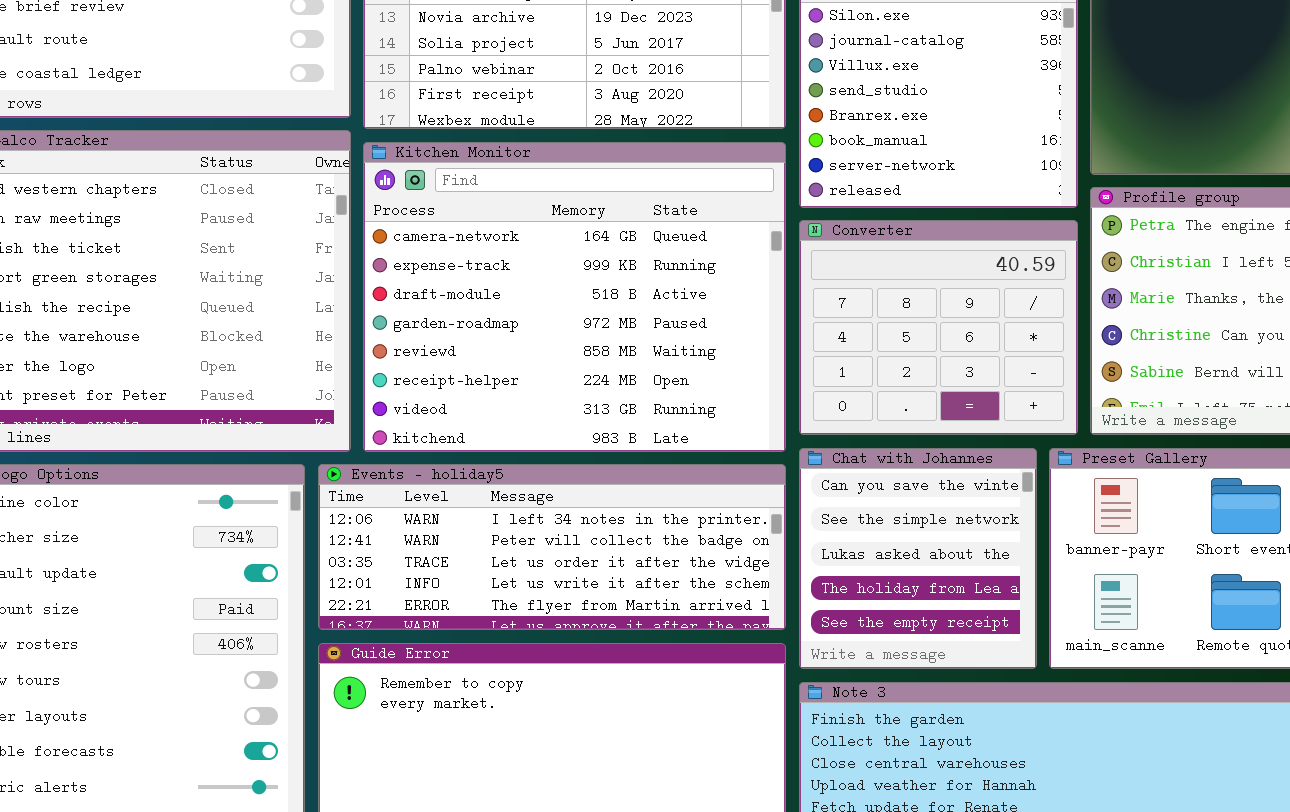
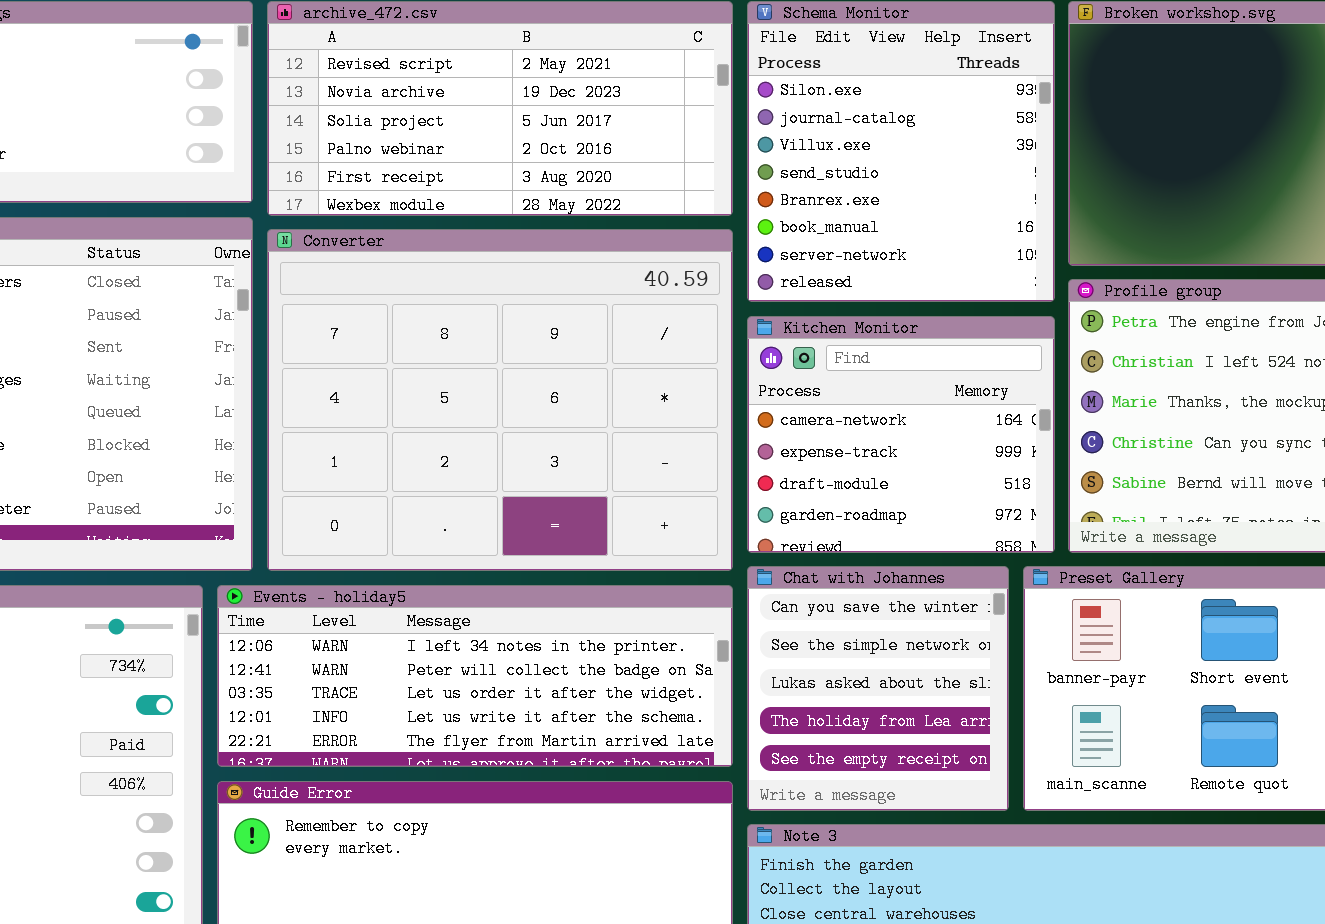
Kitchen Monitor: [363,142,786,452] -> [747,316,1055,553], moved, resized
Converter: [799,220,1078,435] -> [267,229,733,571], moved, resized

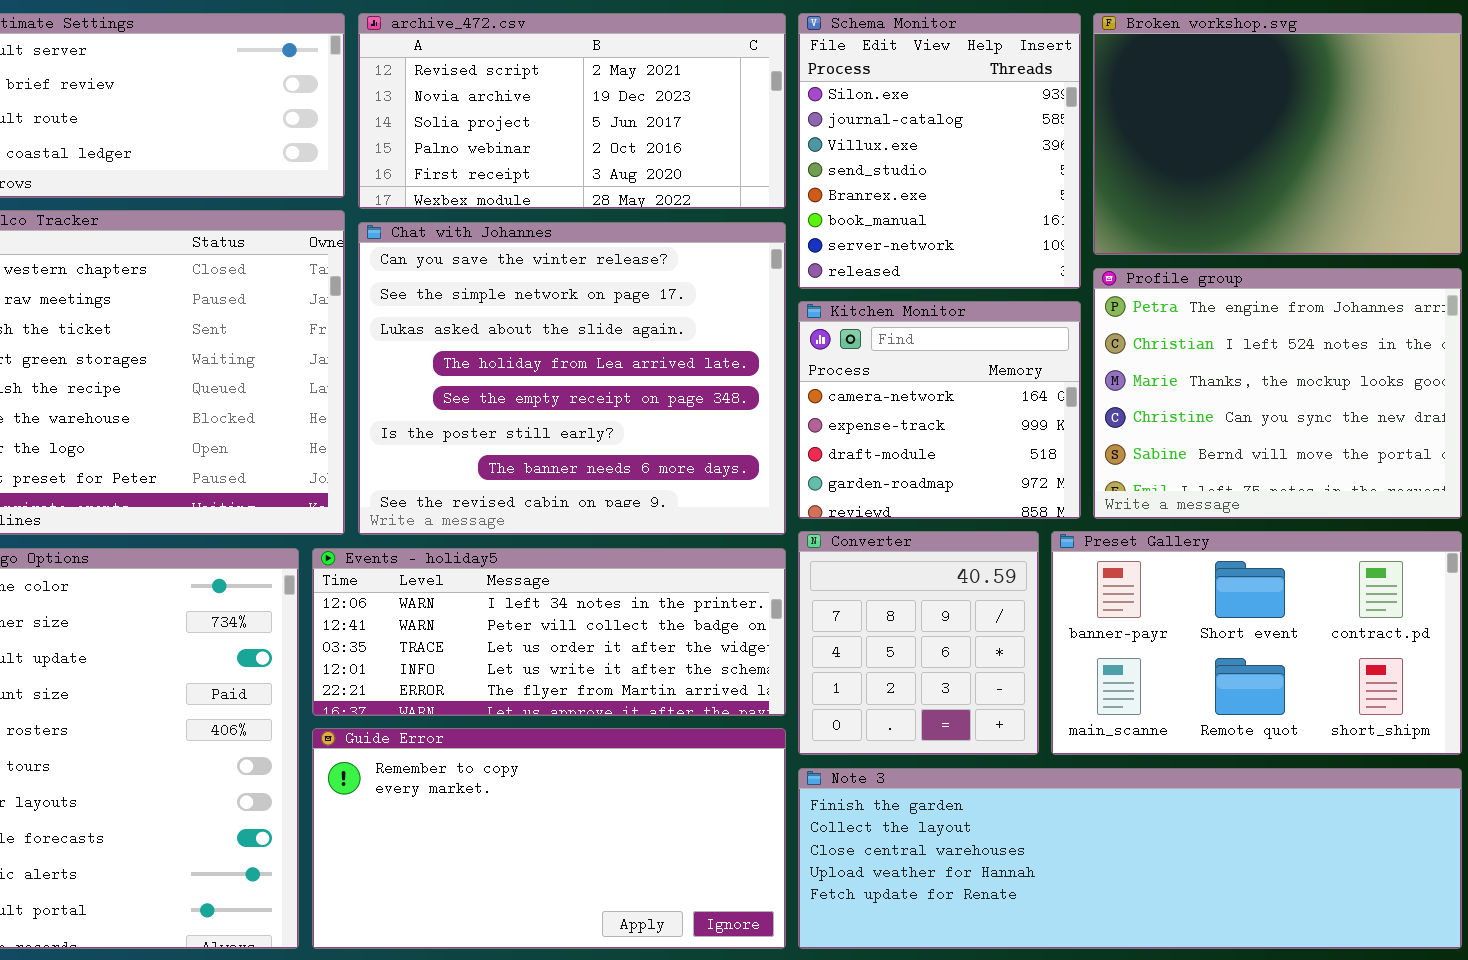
Converter: [267,229,733,571] -> [798,531,1039,755], moved, resized
Chat with Johannes: [747,566,1009,811] -> [358,222,786,535], moved, resized

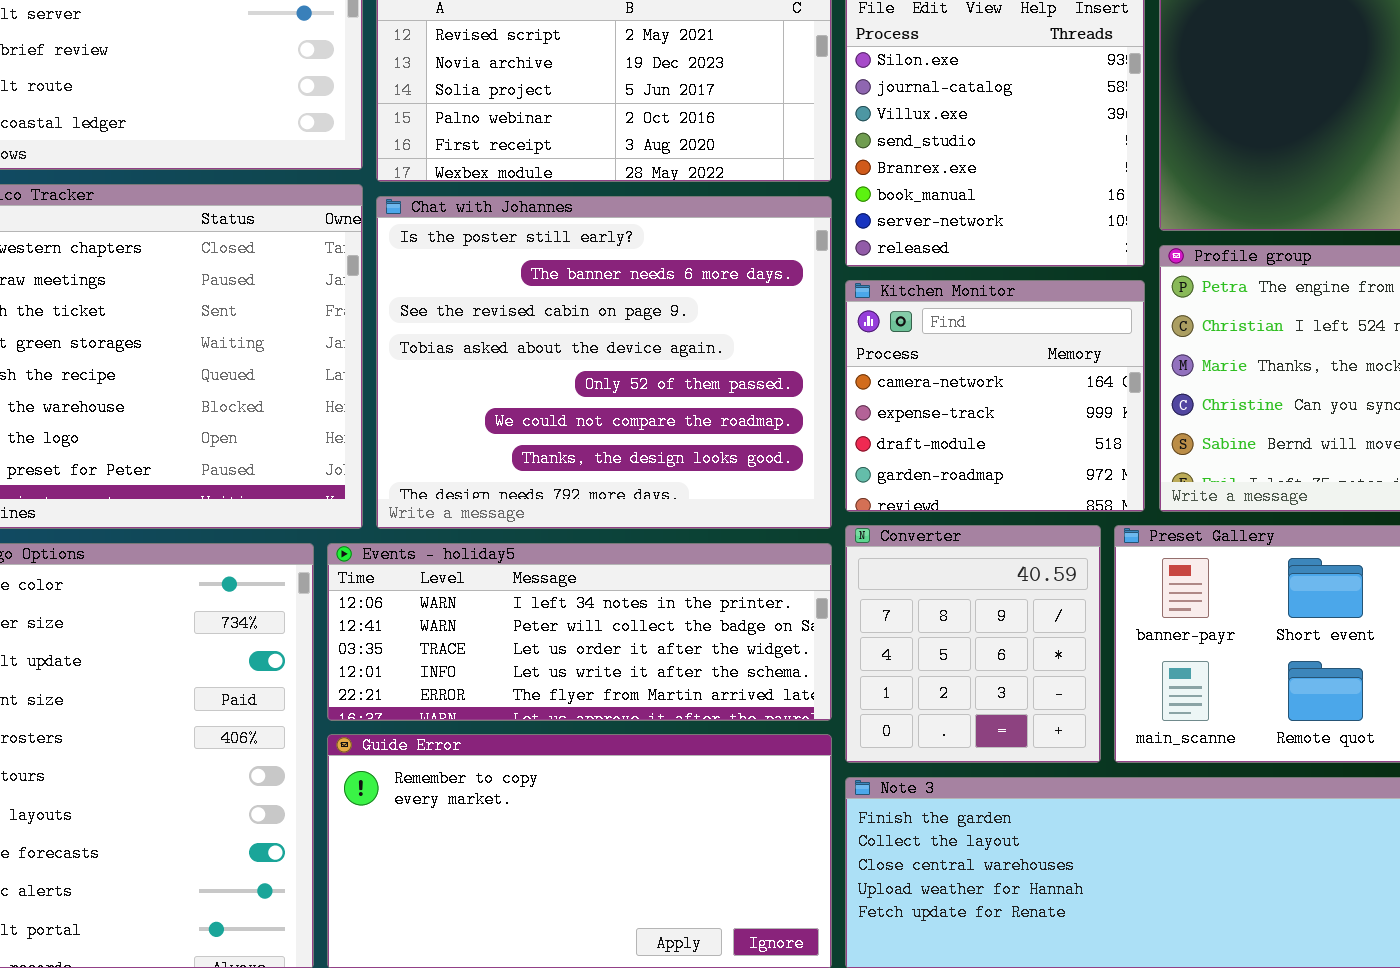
Chat with Johannes: [358,222,786,535] -> [376,196,832,529], scrolled down 5 rows

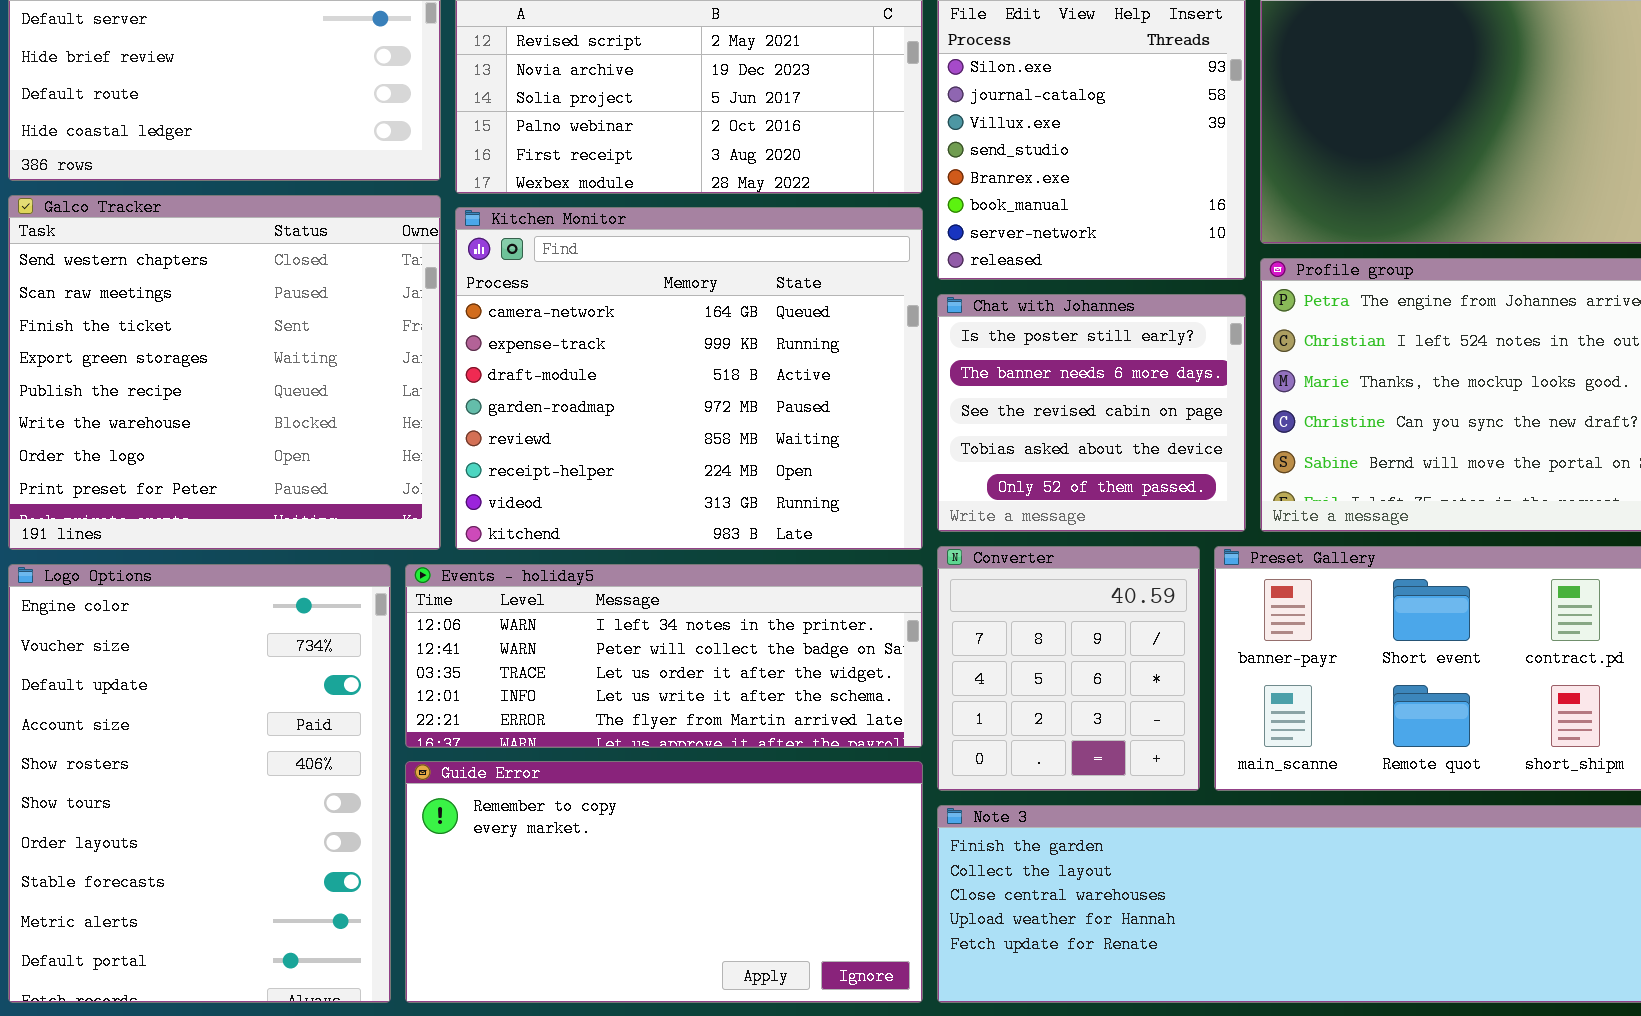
Chat with Johannes: [376,196,832,529] -> [937,294,1246,532], moved, resized
Kitchen Monitor: [845,280,1145,512] -> [455,207,923,550], moved, resized

